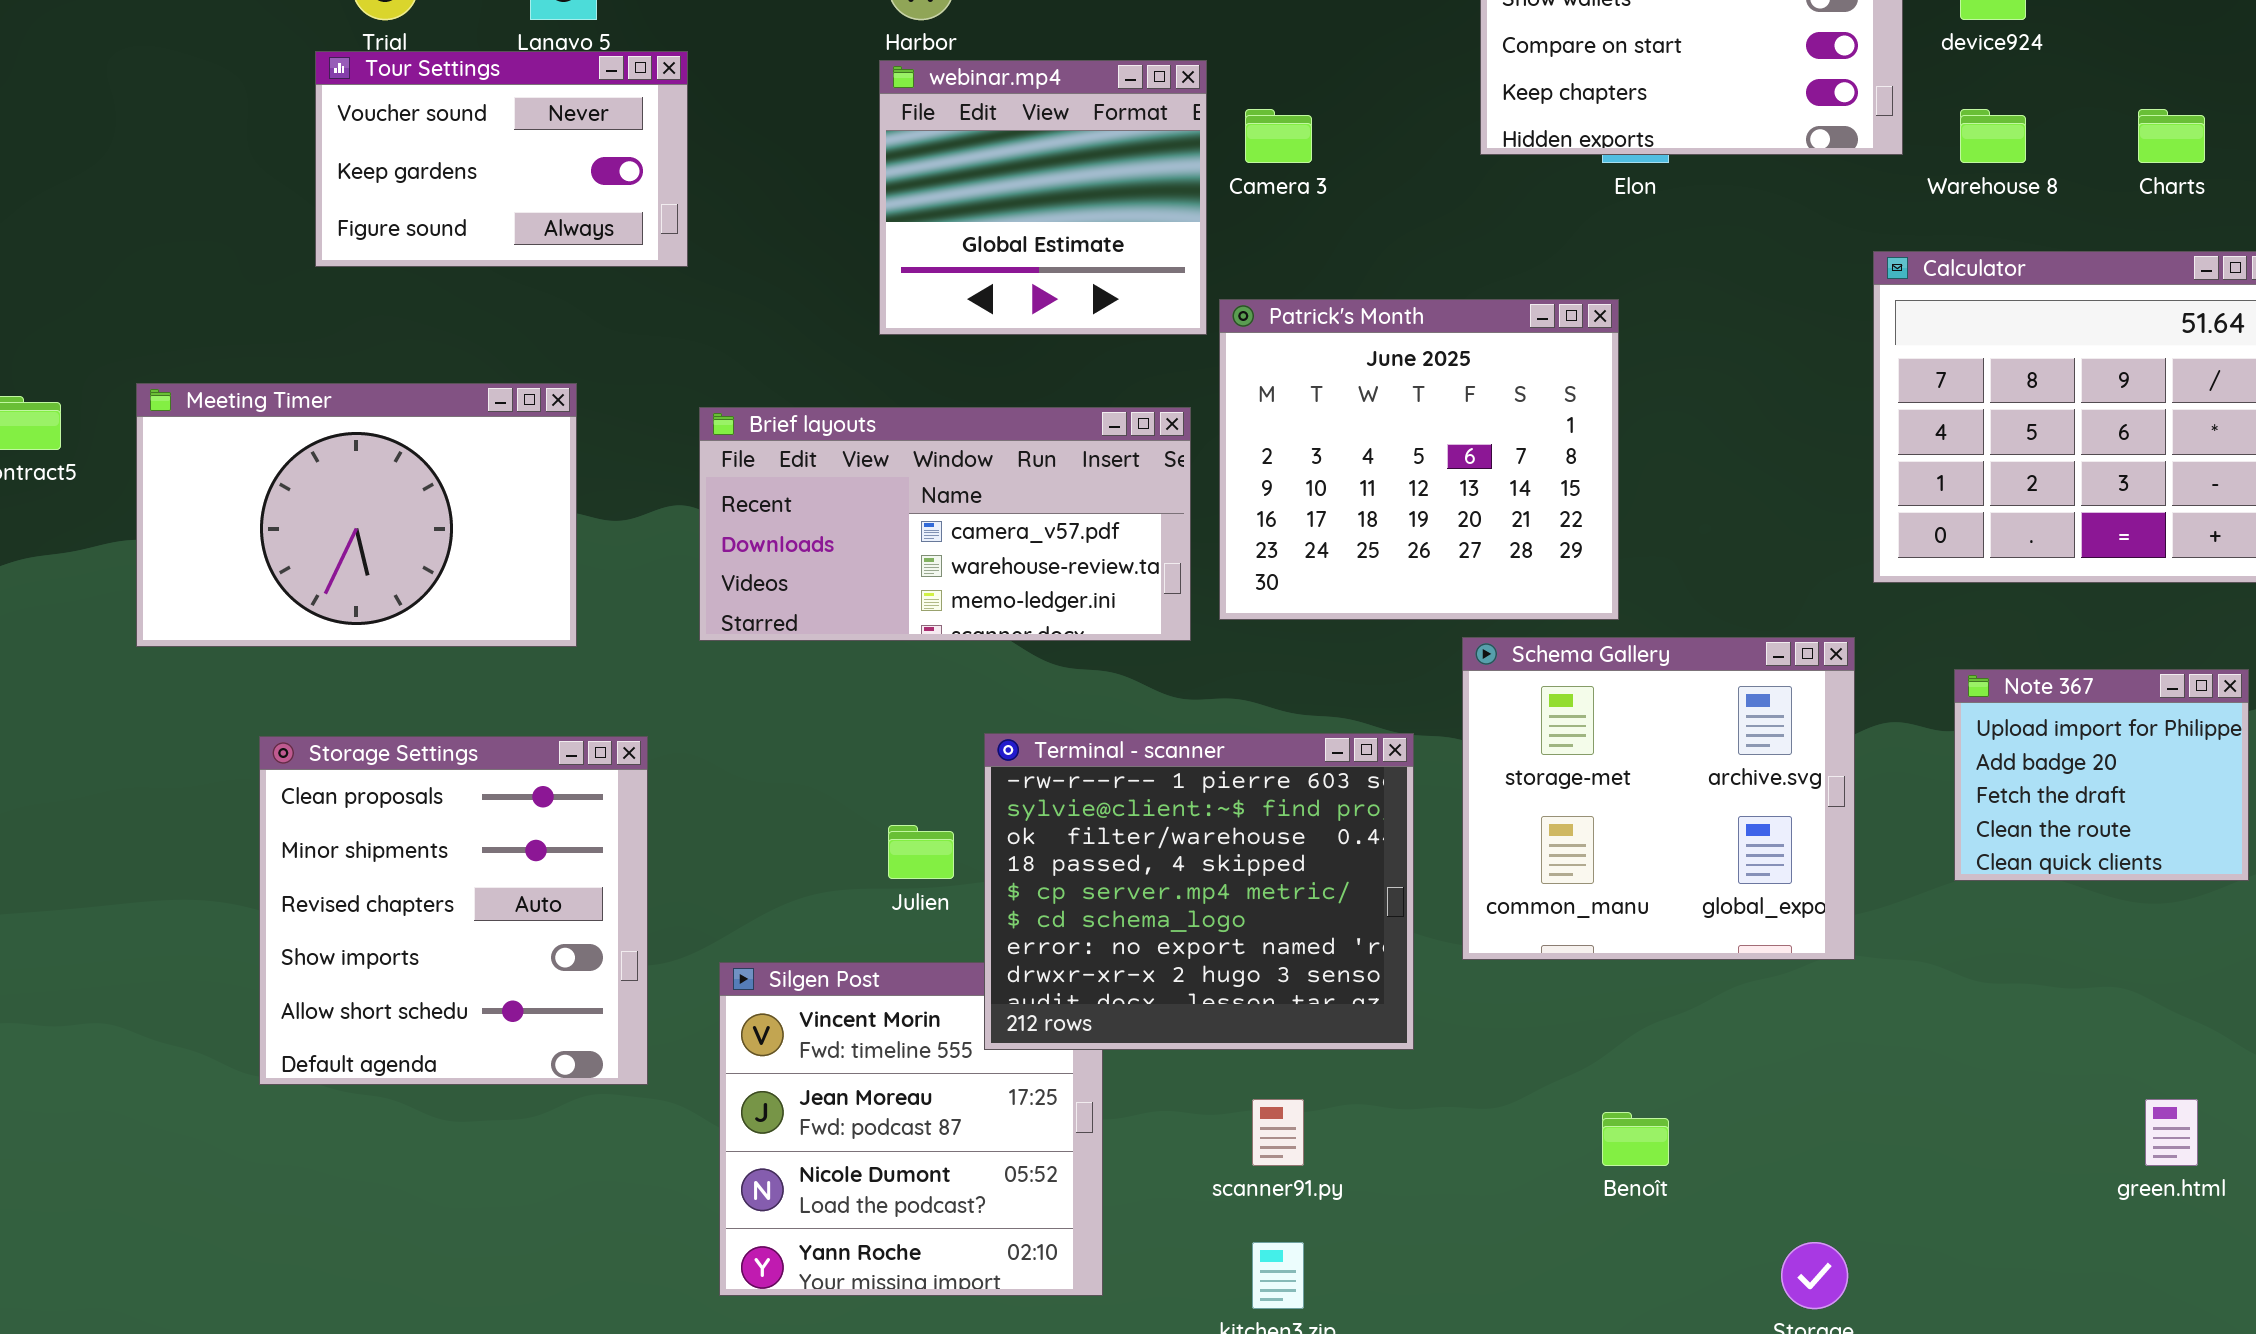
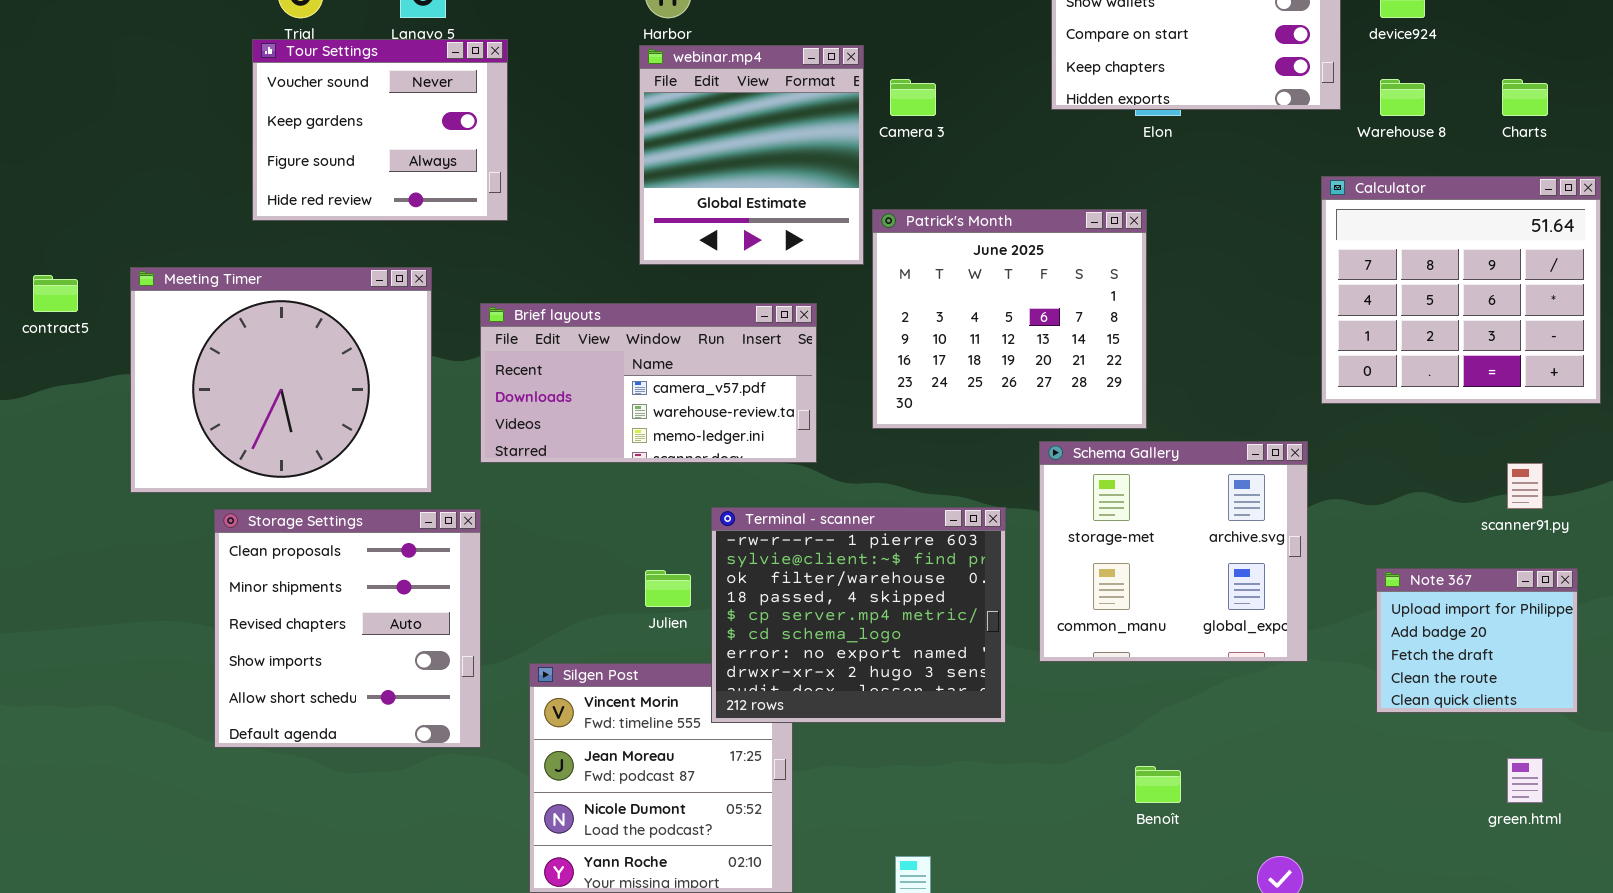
Tour Settings: [315,51,688,267] -> [252,39,508,221], resized
webinar.mp4: [879,60,1207,335] -> [639,45,864,265], resized
Meeting Timer: [136,383,577,647] -> [130,267,432,493], resized
Brief layouts: [699,407,1191,641] -> [480,303,817,463], moved
Note 367: [1954,669,2249,881] -> [1376,568,1578,713], moved
scanner91.py: [1252,1099,1304,1166] -> [1507,463,1543,509], moved

